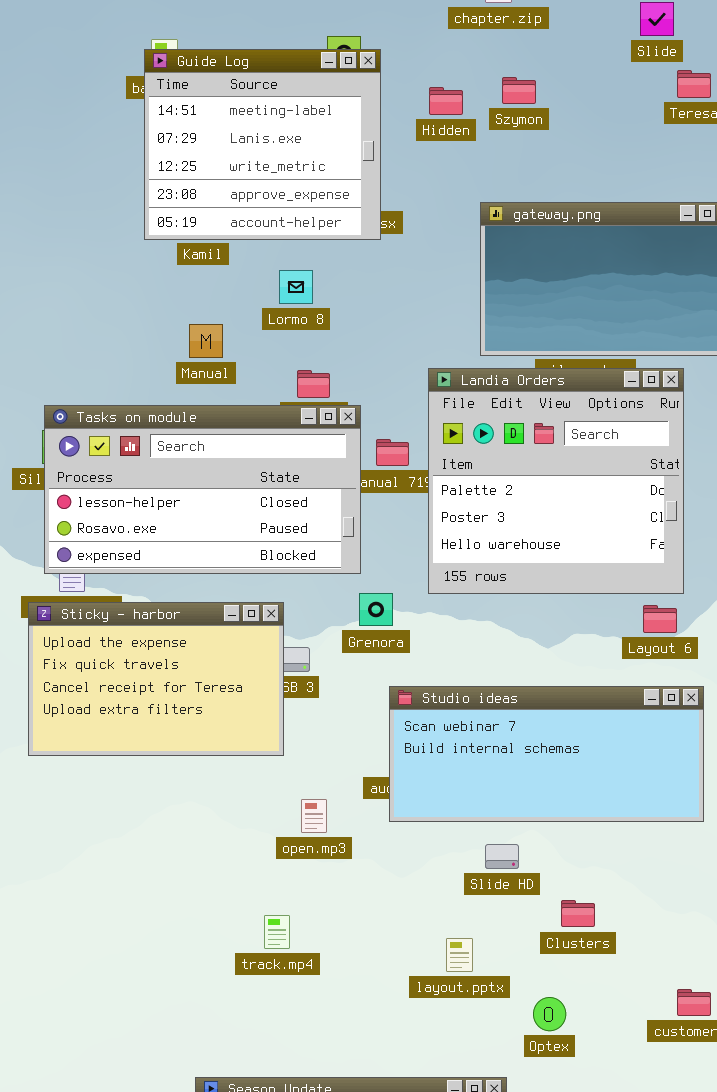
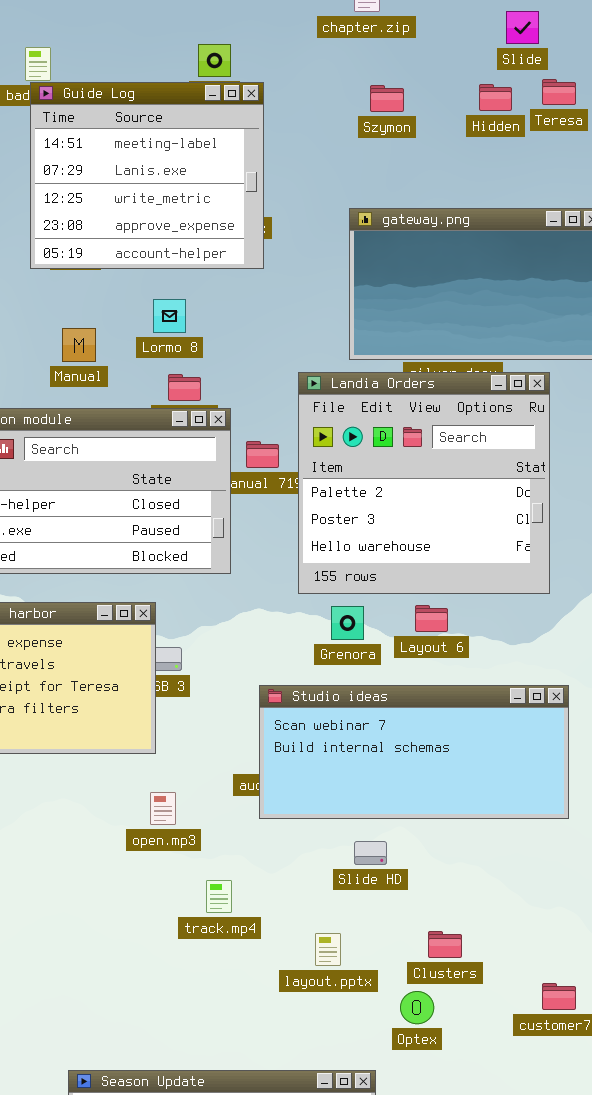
Guide Log: [144,49,381,240] -> [30,82,264,269], moved
Hidden: [429,87,463,115] -> [479,84,512,111], moved
Lormo 8: [279,270,313,304] -> [153,299,186,333], moved
Grenora: [359,593,393,626] -> [331,606,364,640], moved
Layout 6: [643,605,677,633] -> [415,605,448,632], moved
open.mp3: [301,799,327,833] -> [150,792,176,825], moved
Clusters: [561,900,595,927] -> [428,931,462,958], moved
track.mp4: [264,915,290,949] -> [206,880,232,913], moved

